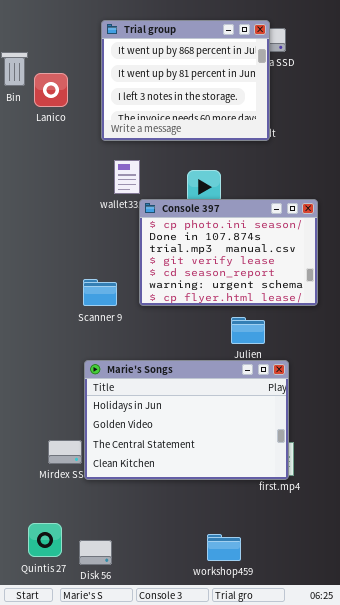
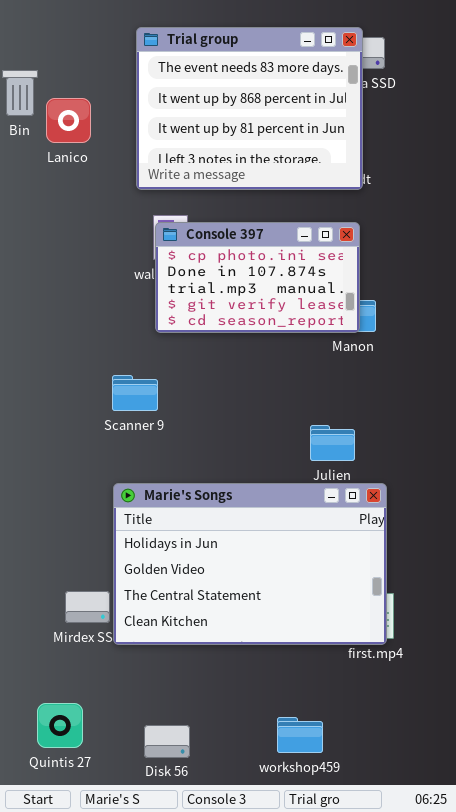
Trial group: [101,20,270,141] -> [136,27,363,190], scrolled up 1 row
Console 397: [139,199,318,306] -> [155,222,360,333], moved, resized
Disk 56: [79,540,112,565] -> [144,725,190,758], moved

